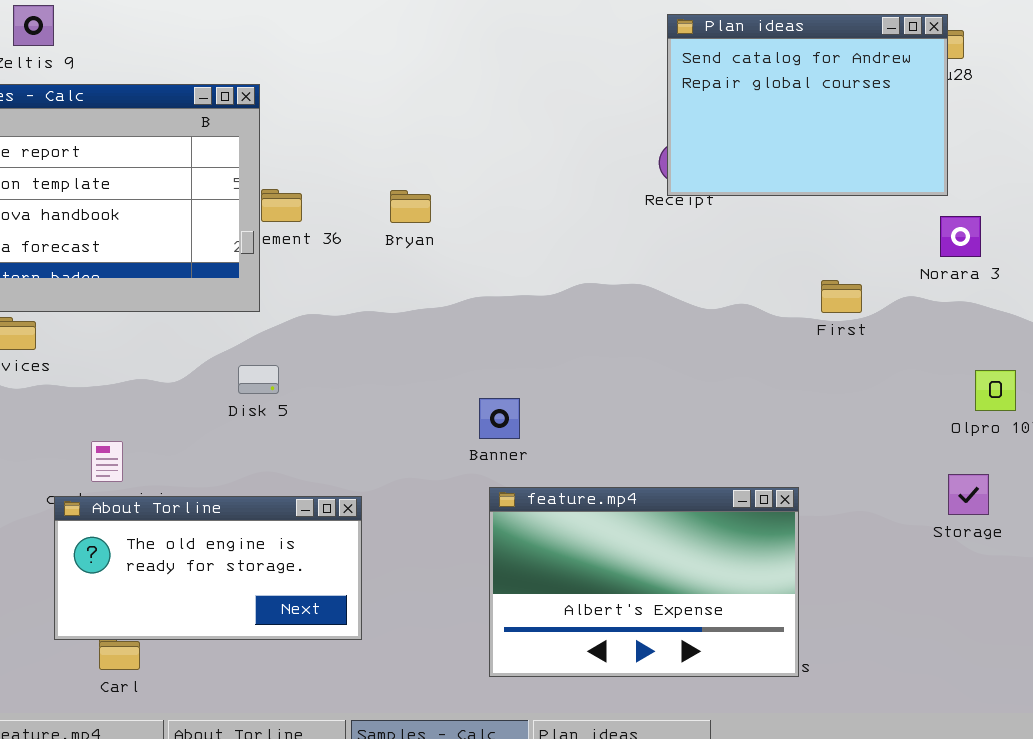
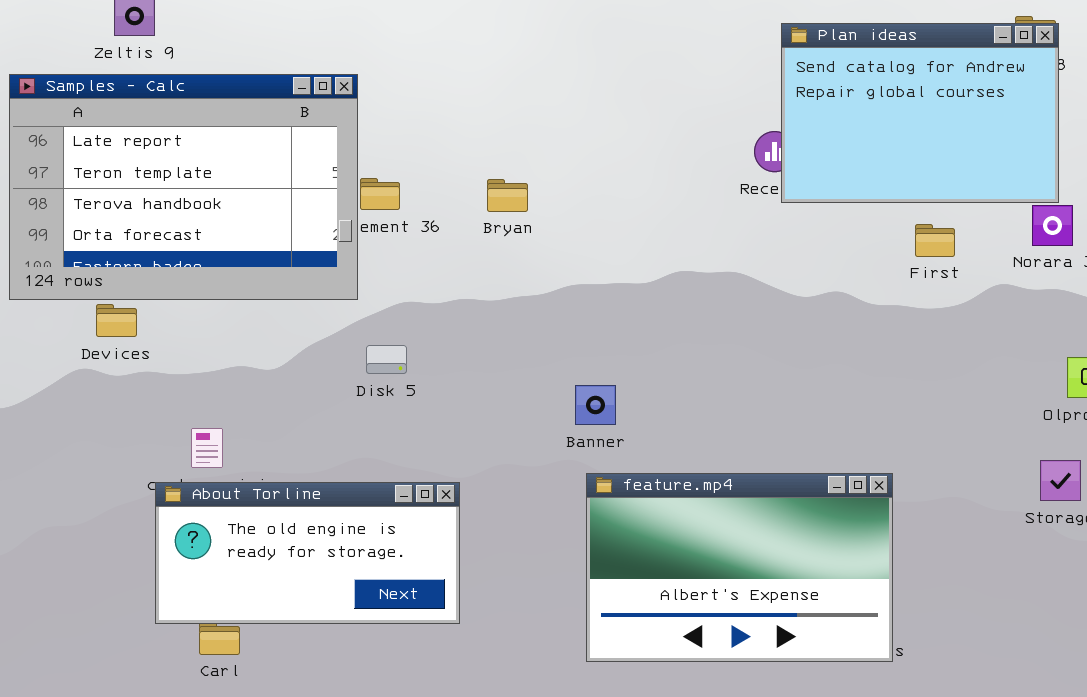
Plan ideas: [667,14,948,196] -> [781,23,1059,203], moved
First: [821,280,862,313] -> [915,224,955,257], moved
Disk 5: [238,365,279,394] -> [366,345,407,374], moved

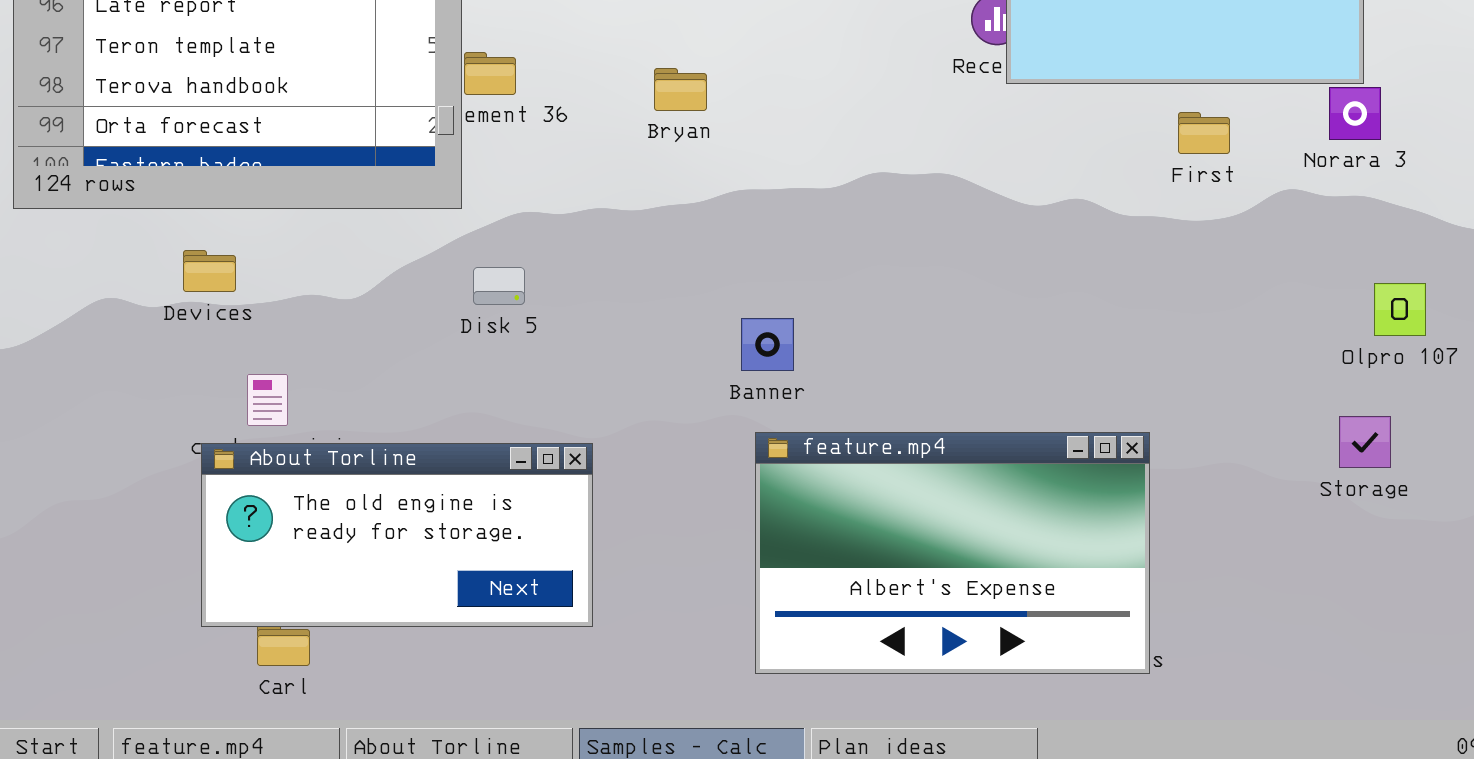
Bryan: [487,179,528,212] -> [654,68,707,111], moved
Devices: [96,304,137,337] -> [183,250,236,292], moved

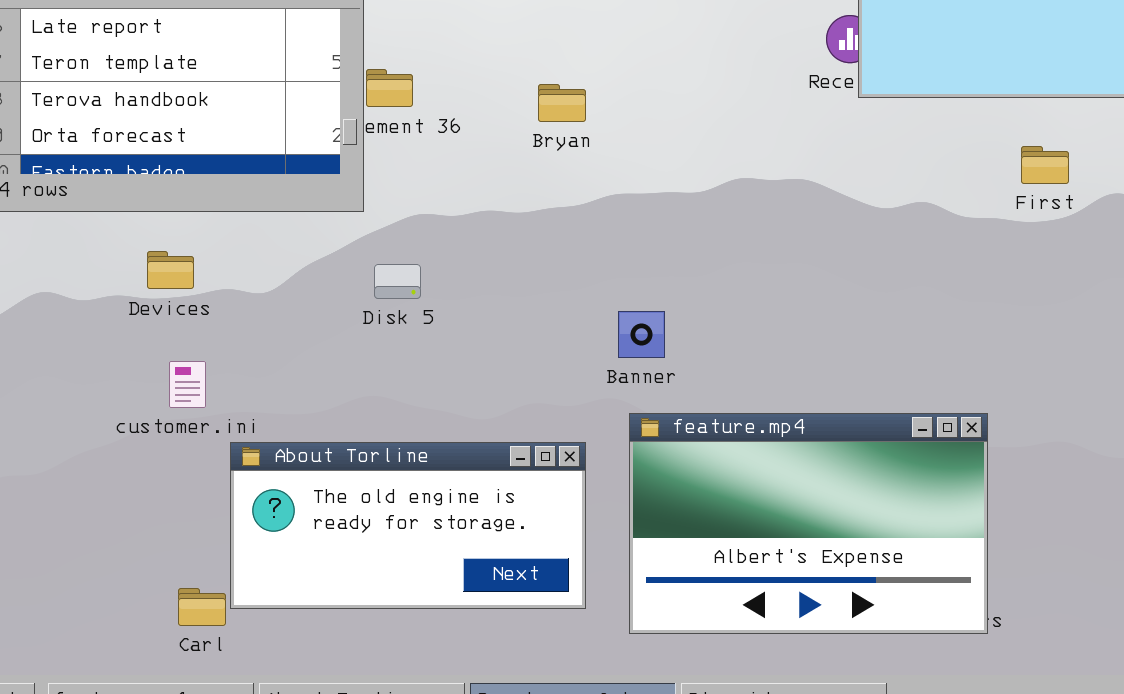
First: [1178,112,1230,154] -> [1021,146,1069,184], moved
Devices: [183,250,236,292] -> [147,251,194,289], moved
About Torline: [201,443,593,627] -> [230,442,586,609], moved

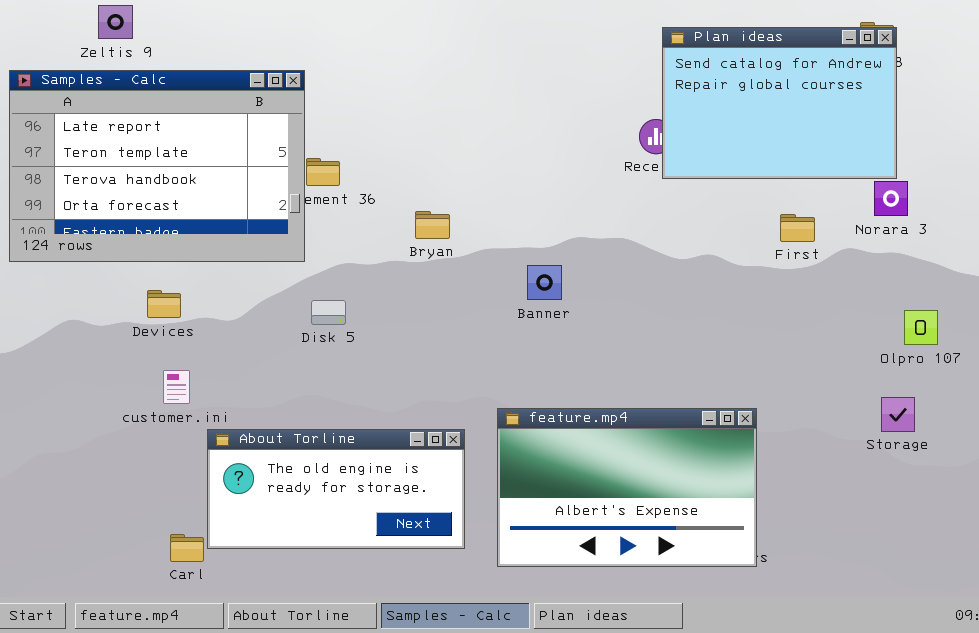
Bryan: [538,84,586,122] -> [415,211,450,239], moved
Banner: [618,311,665,358] -> [527,265,562,300], moved

